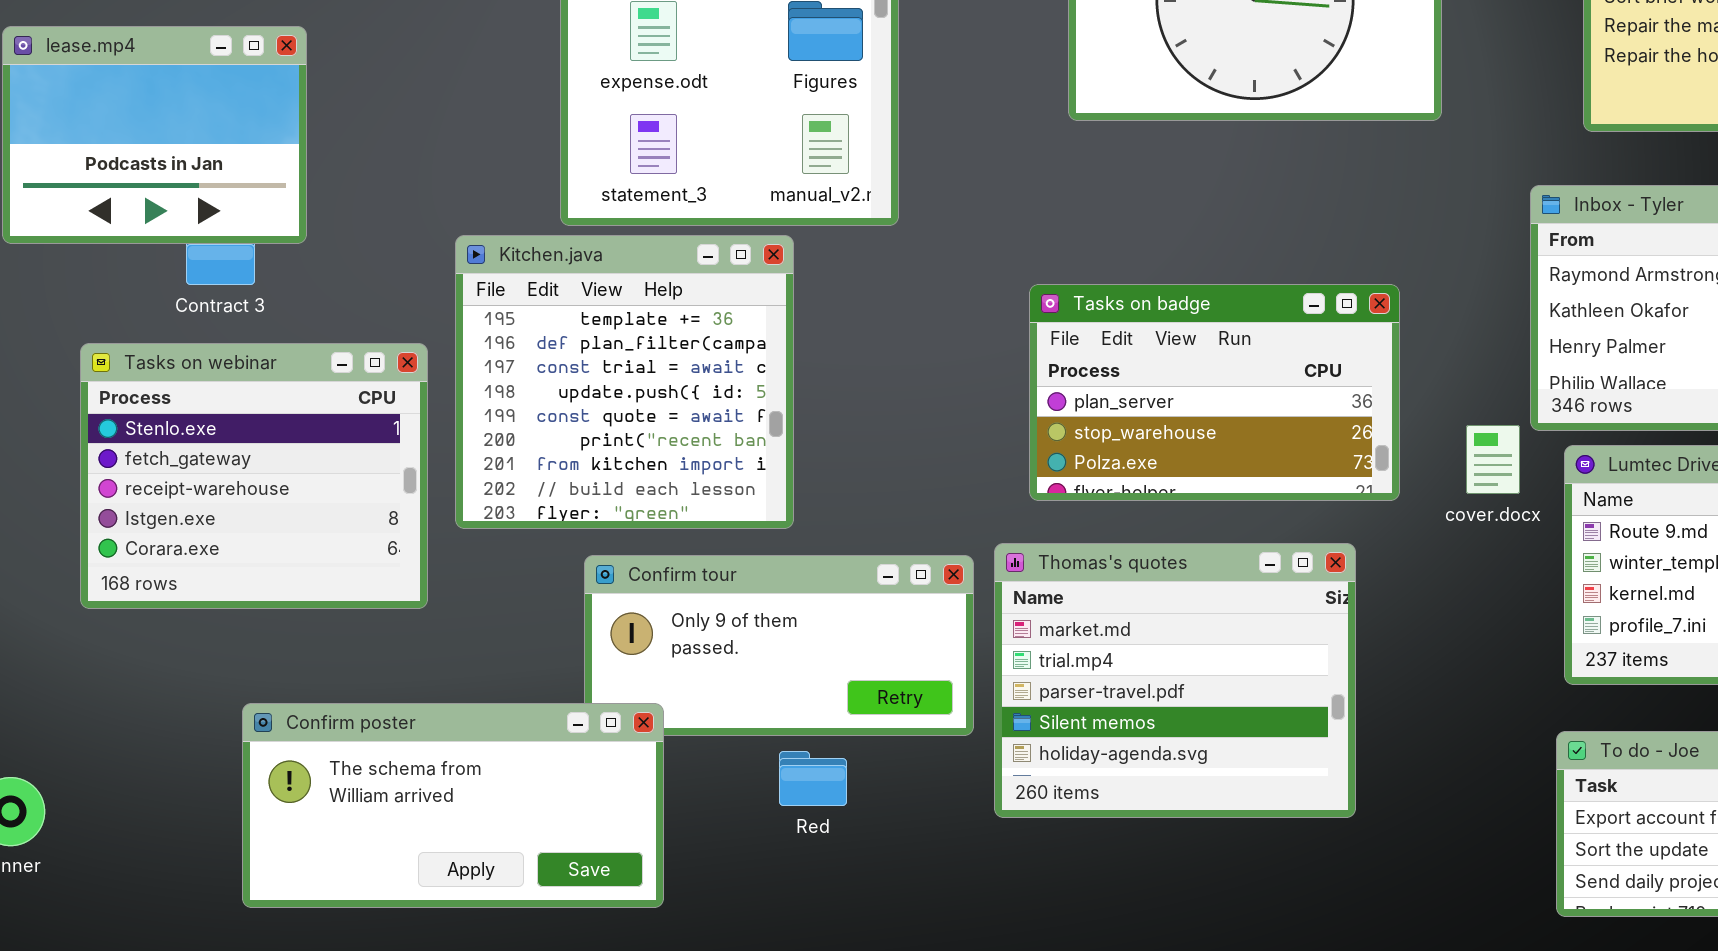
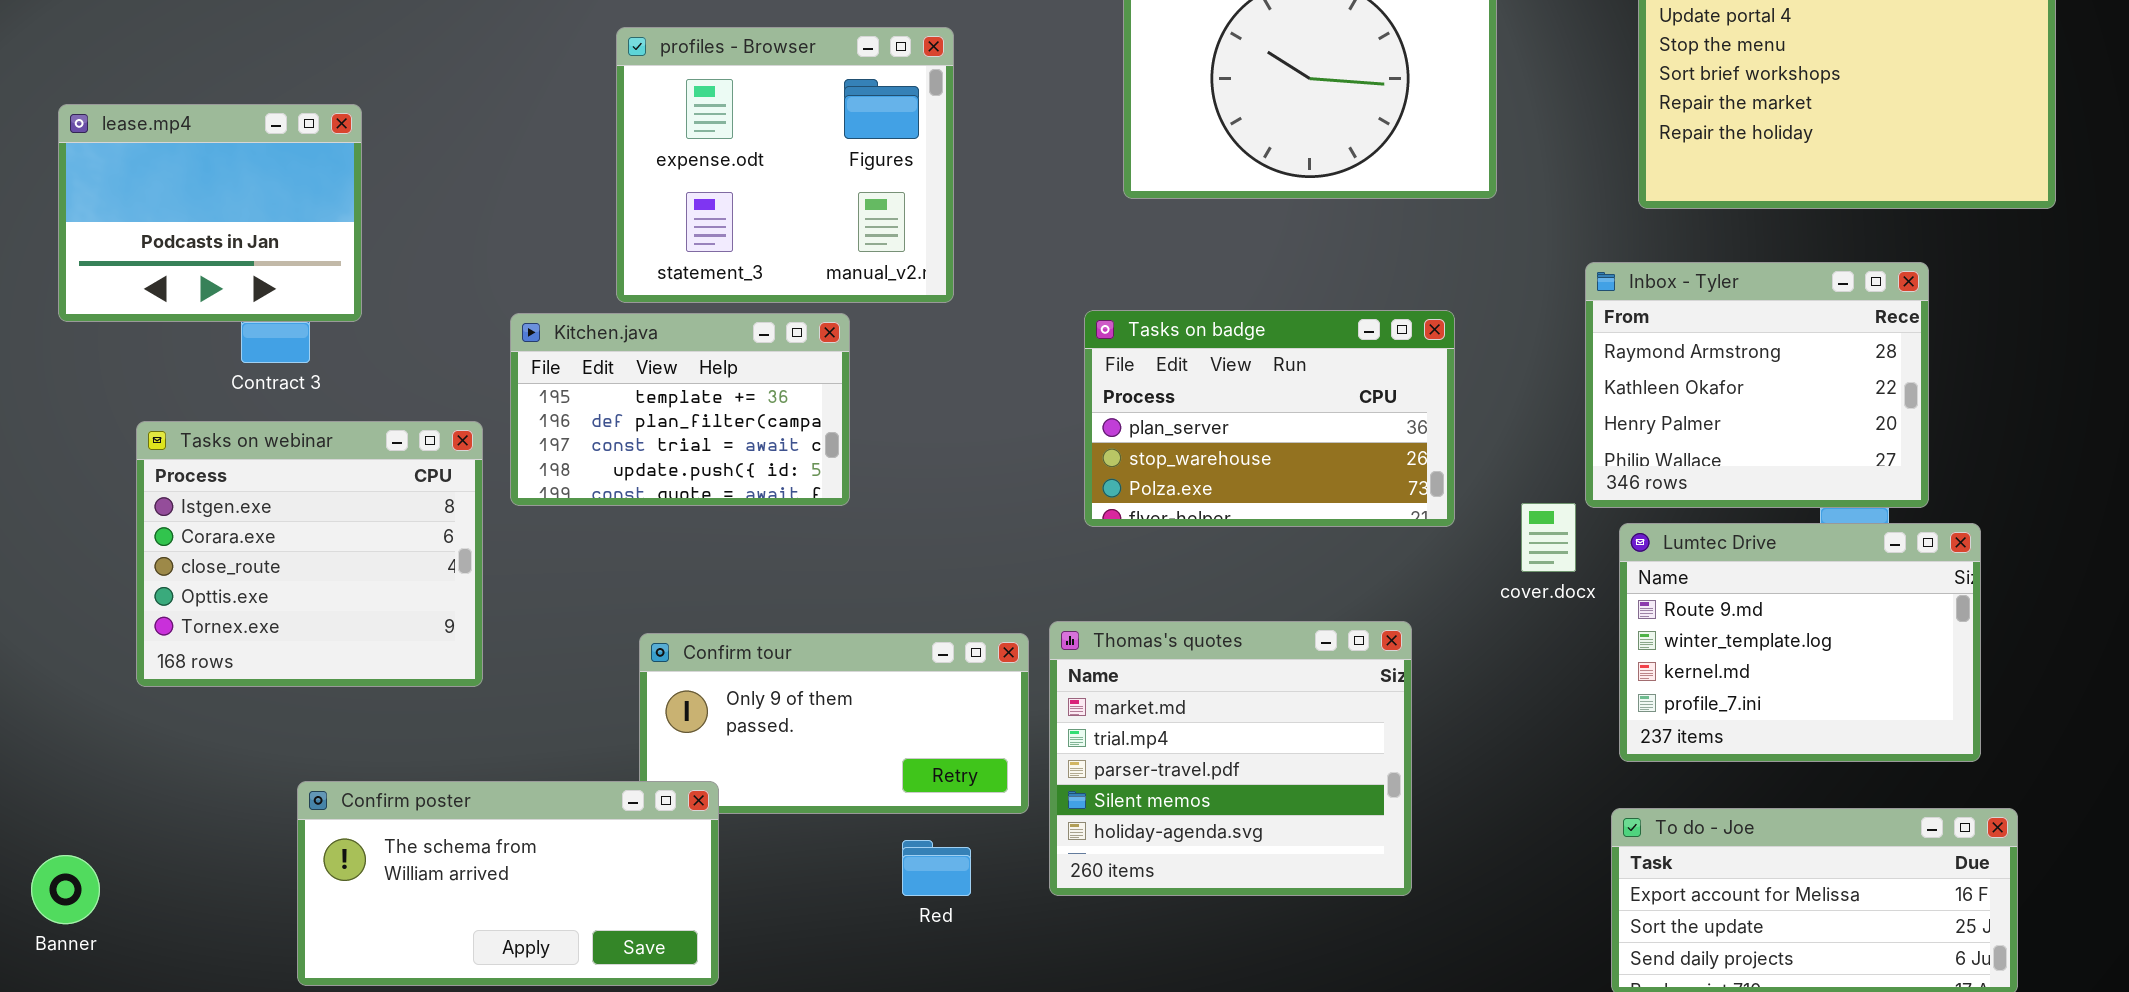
Kitchen.java: [455,235,794,529] -> [510,313,850,506], resized
Tasks on badge: [1029,284,1400,501] -> [1084,310,1455,527], moved
Tasks on webinar: [80,343,428,609] -> [136,421,483,687], scrolled down 3 rows
Red: [779,751,847,806] -> [902,840,971,896], moved

